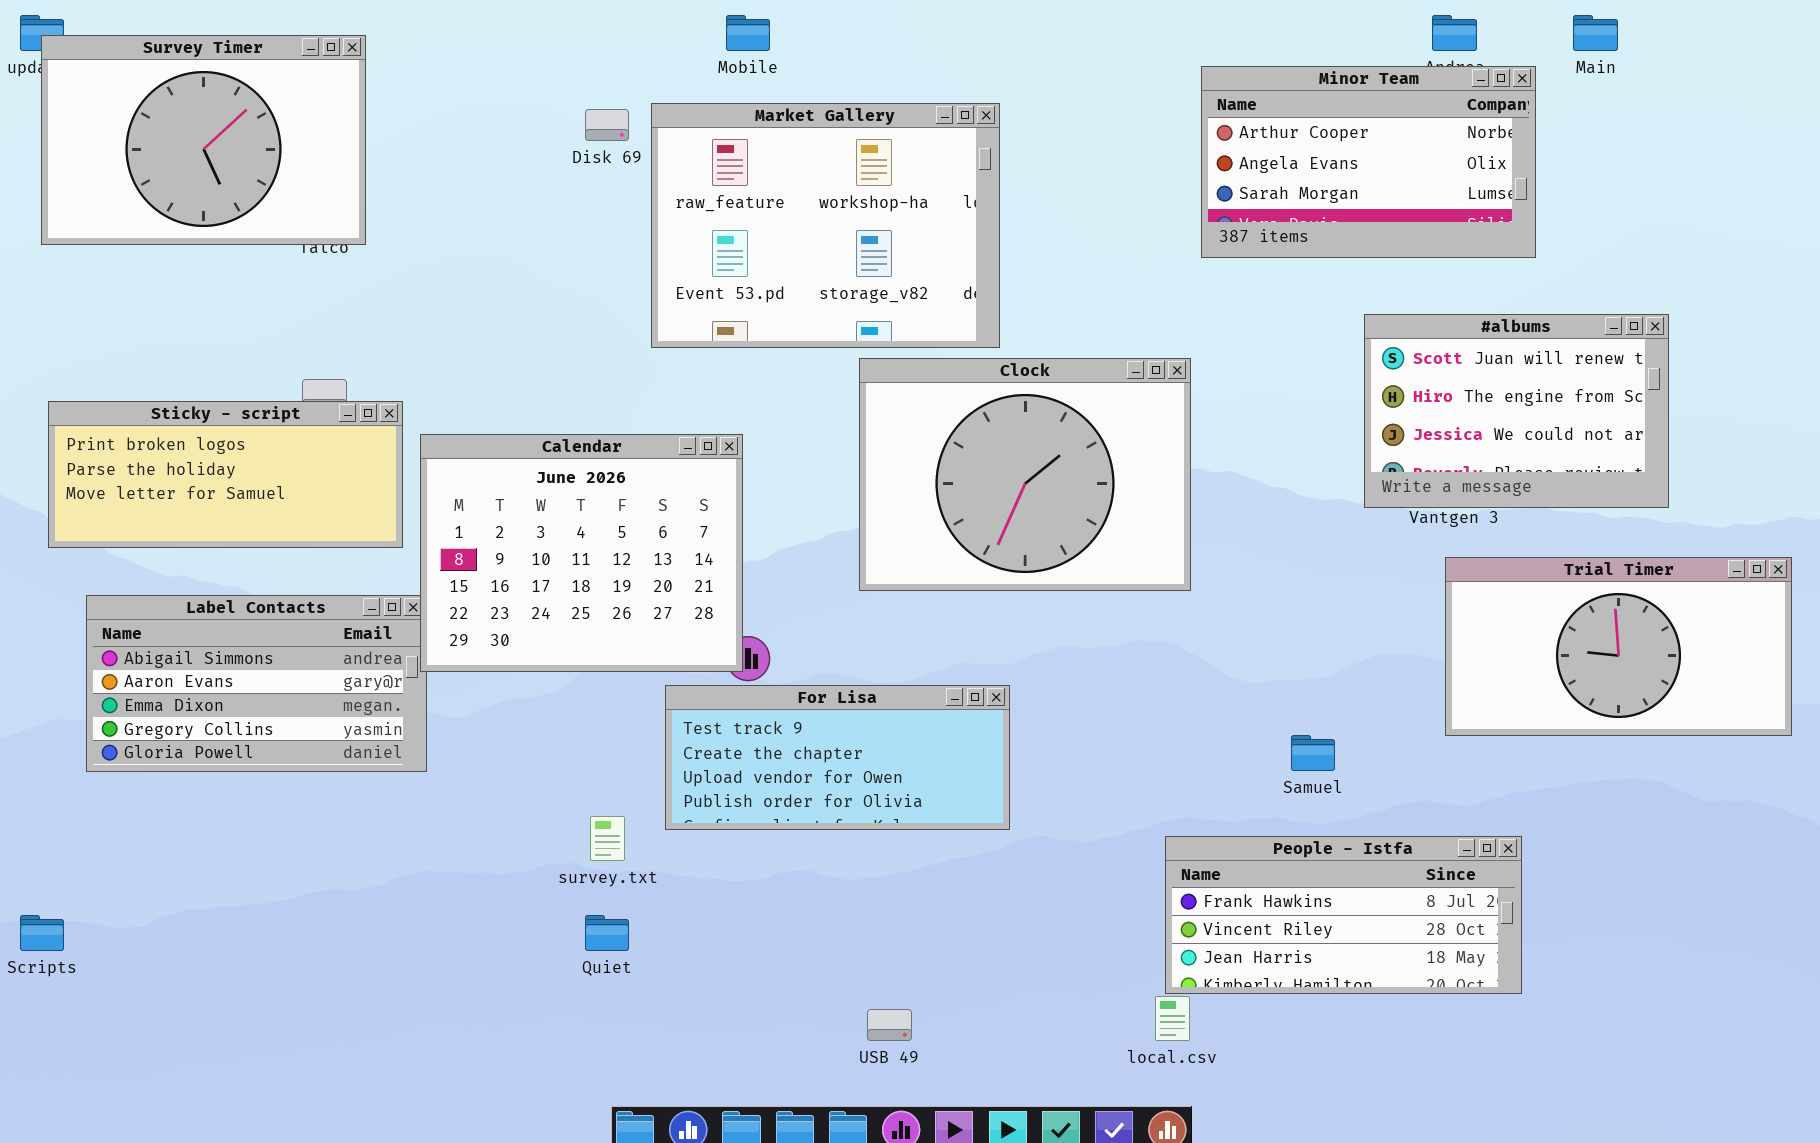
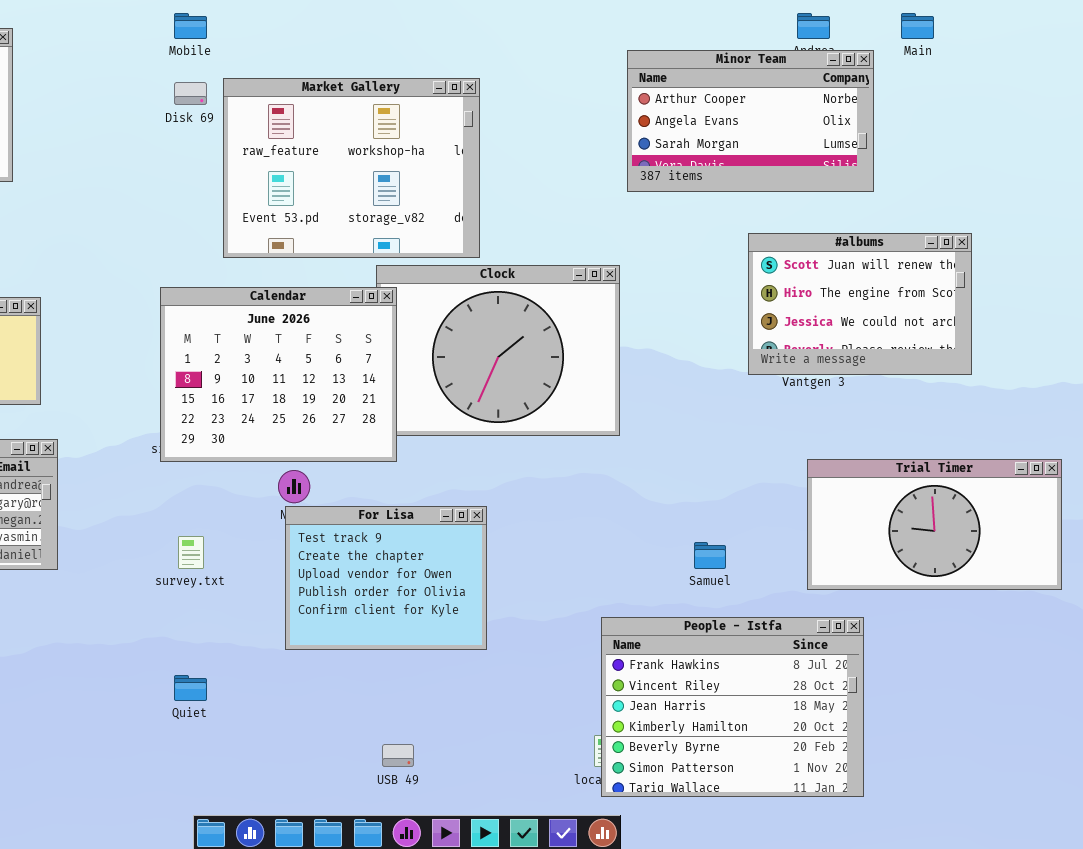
Mobile: [726,15,770,51] -> [174,13,207,39], moved
Calendar: [420,434,743,672] -> [160,287,397,462], moved
Trial Timer: [1445,557,1792,736] -> [807,459,1062,590], moved
For Lisa: [665,685,1010,830] -> [285,506,487,650], resized
survey.txt: [590,816,625,861] -> [178,536,204,569], moved
People - Istfa: [1165,836,1522,994] -> [601,617,864,797], resized

